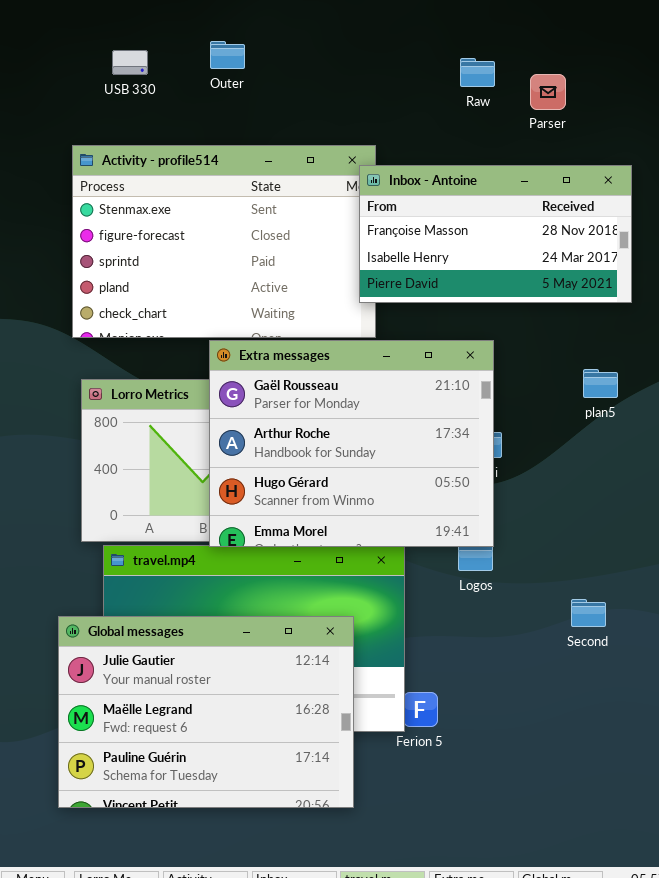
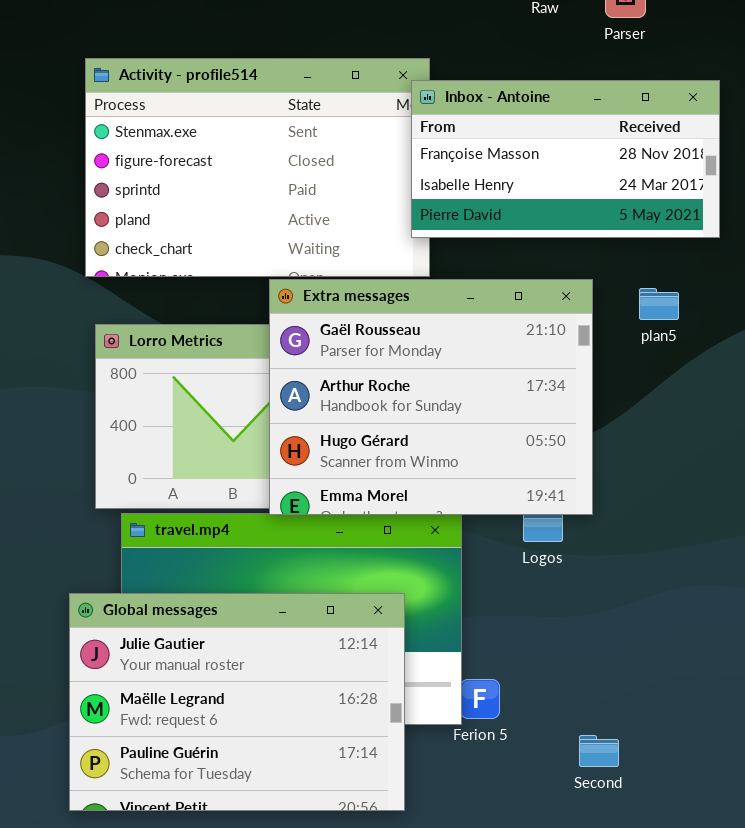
Extra messages: [209,340,494,547] -> [269,279,593,515], moved
plan5: [583,369,618,398] -> [639,288,679,320], moved
Second: [571,599,606,627] -> [579,735,619,767], moved

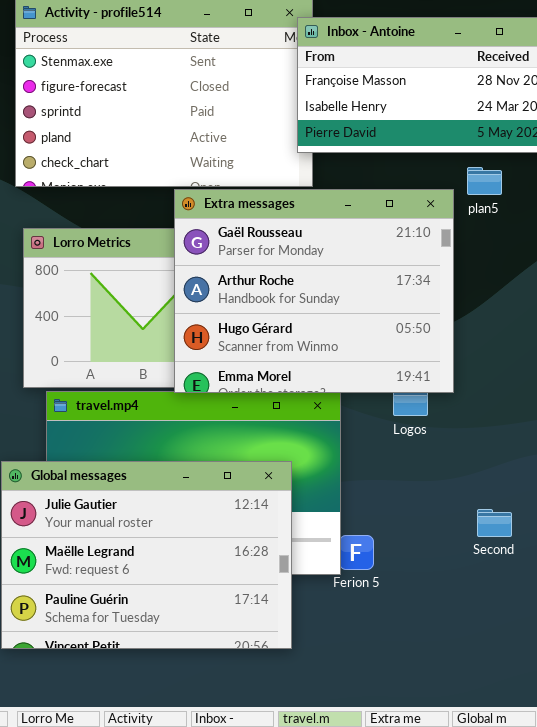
plan5: [639,288,679,320] -> [467,167,502,195], moved
Second: [579,735,619,767] -> [477,509,512,537], moved

